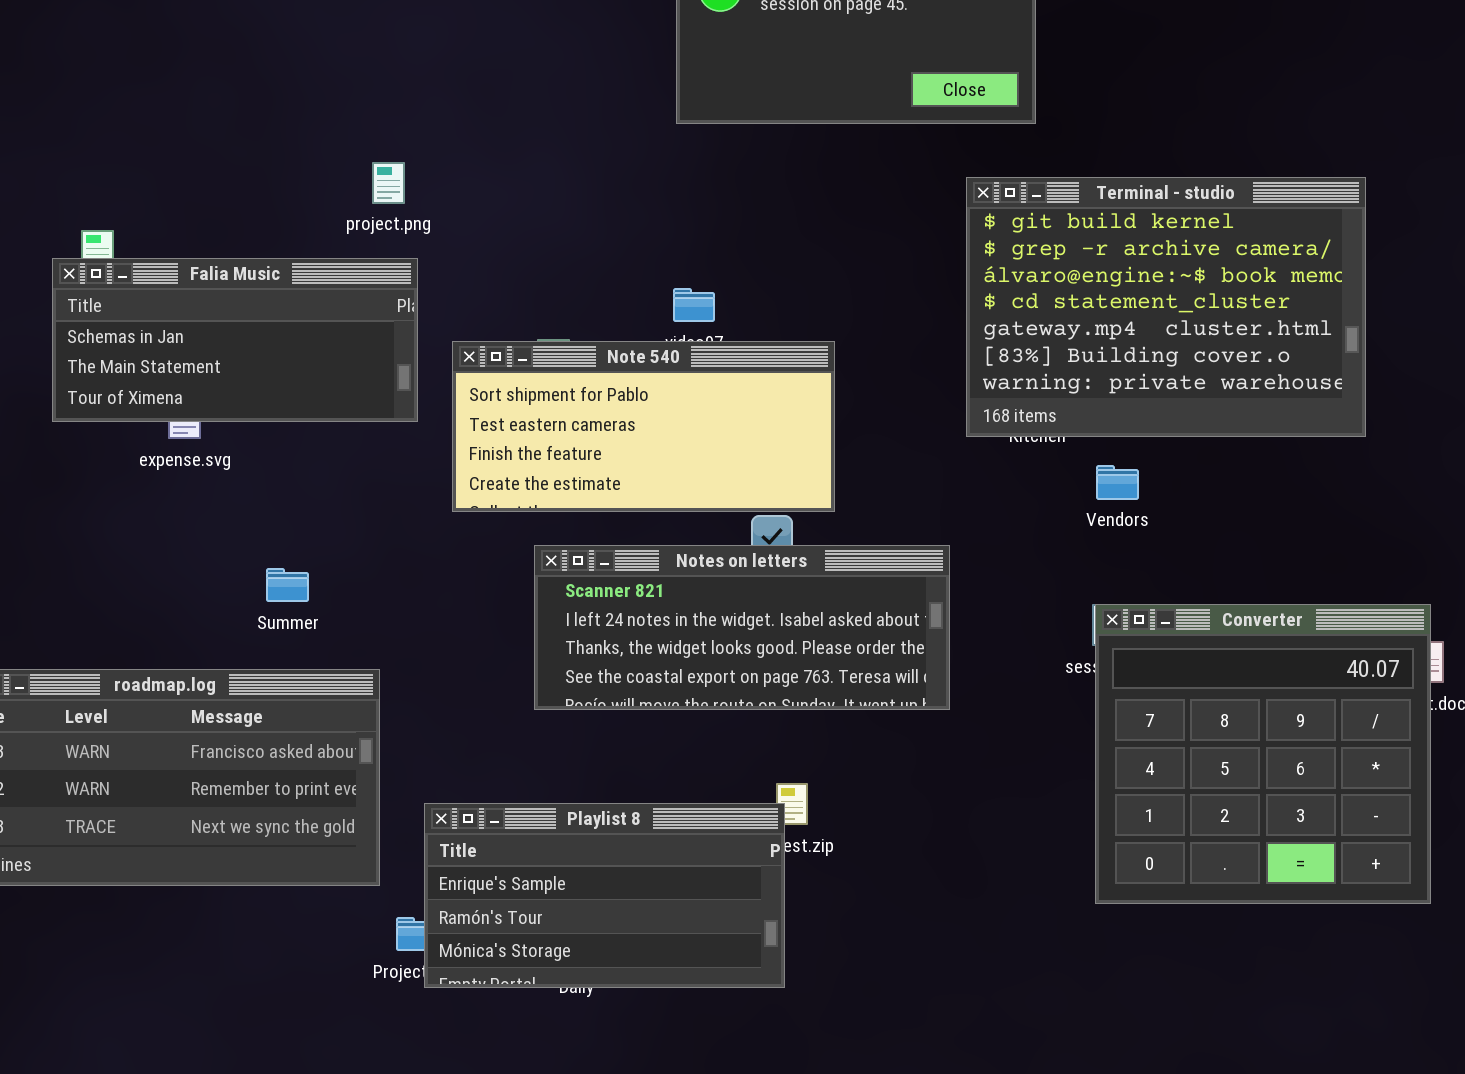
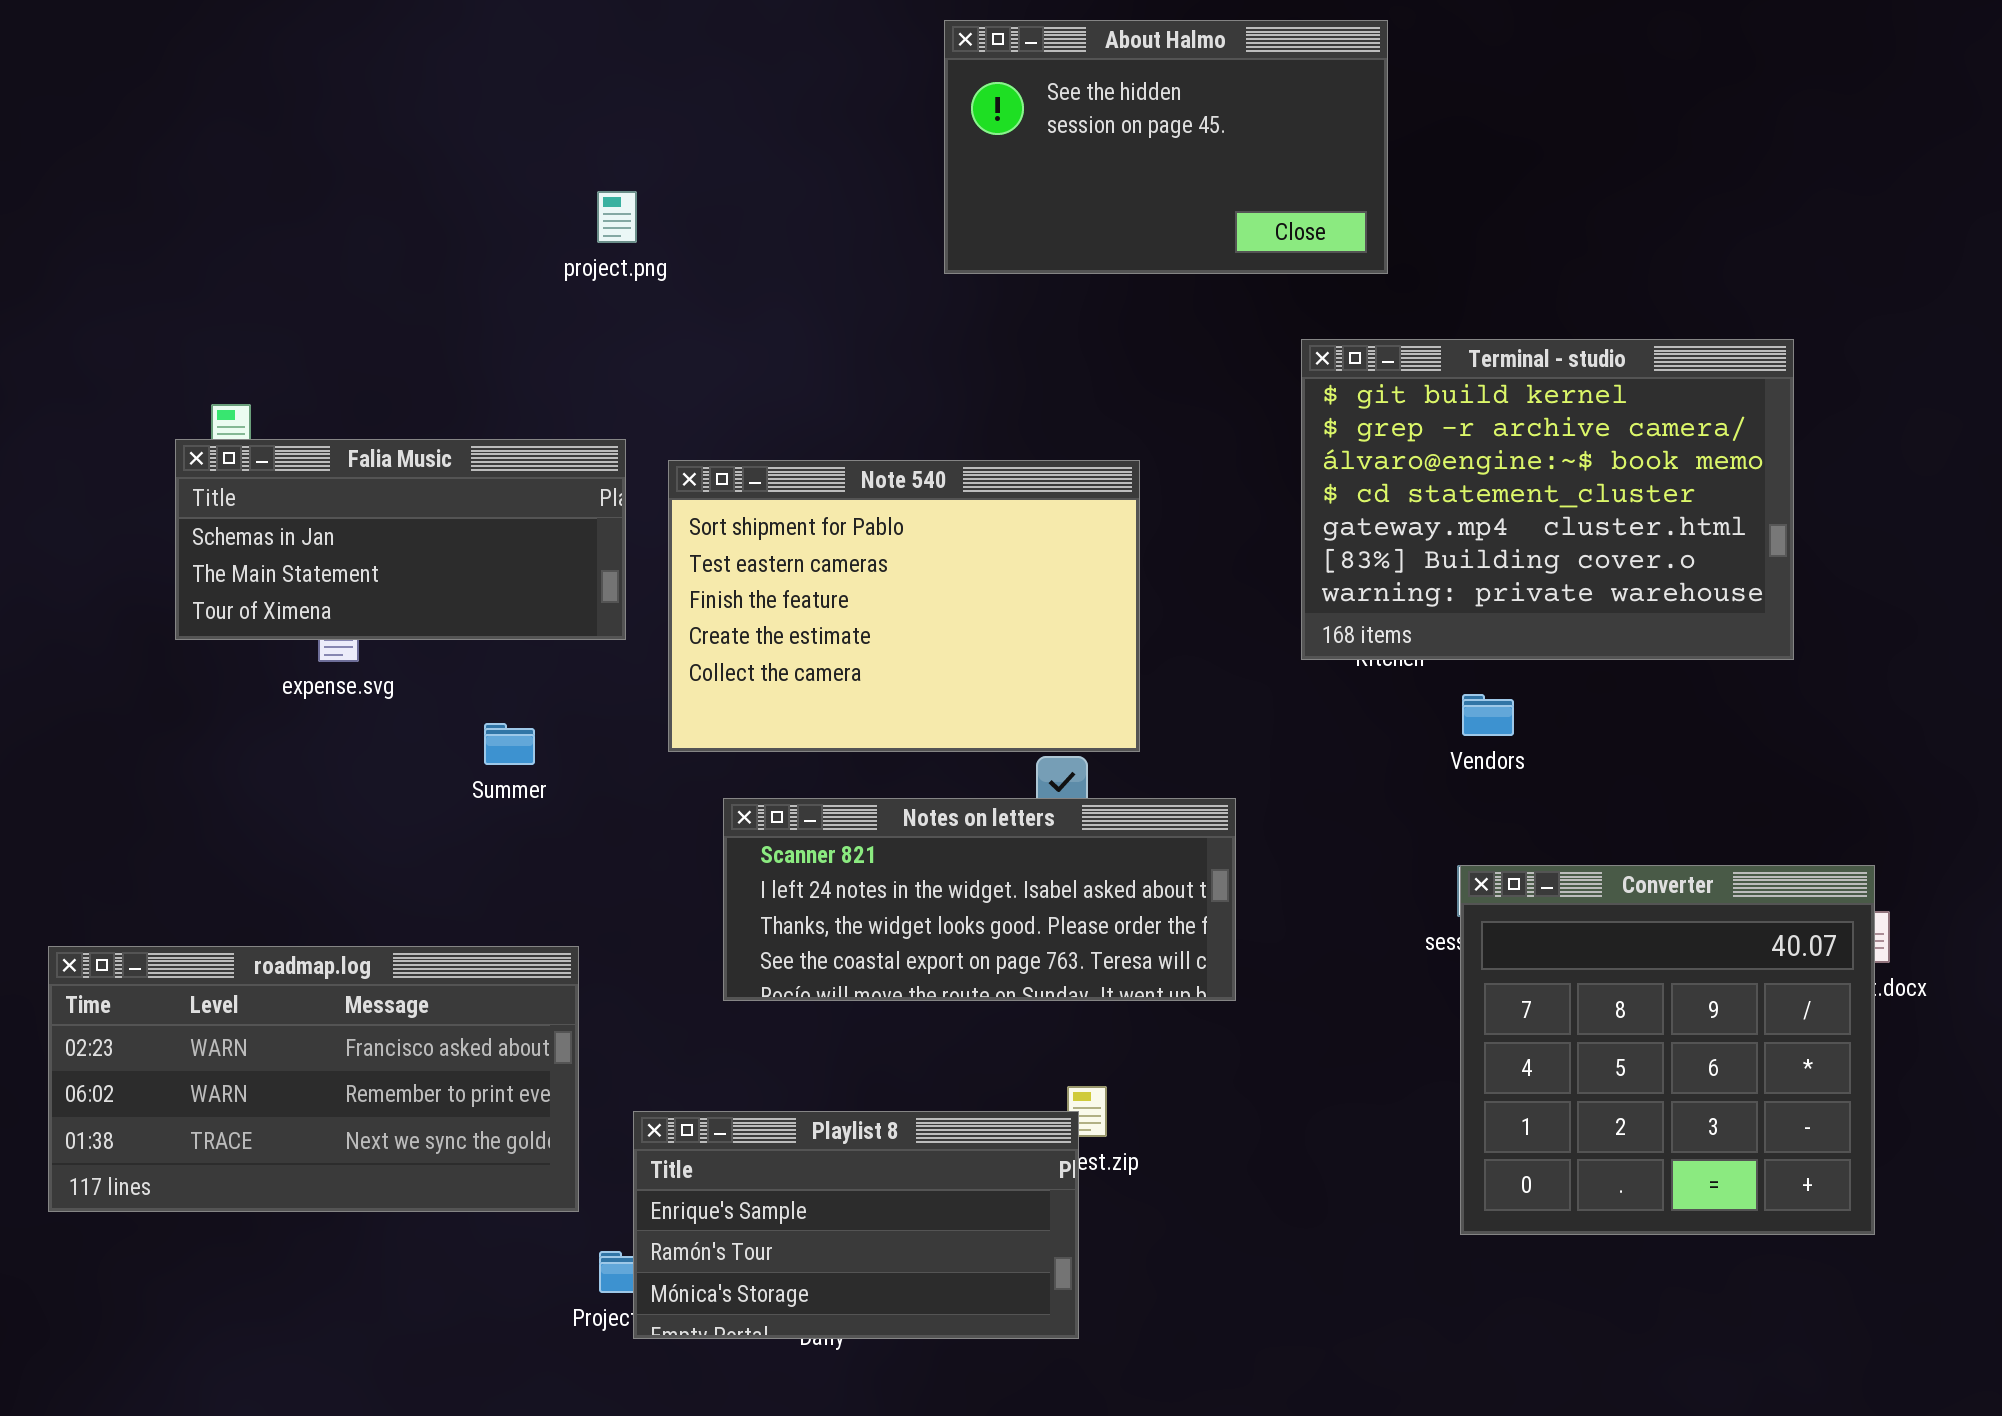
project.png: [372,162,405,204] -> [597,191,637,243], moved
Note 540: [452,341,835,512] -> [668,460,1140,752], resized
Notes on letters: [534,545,950,710] -> [723,798,1236,1001], moved
Summer: [266,568,309,602] -> [484,723,535,765], moved

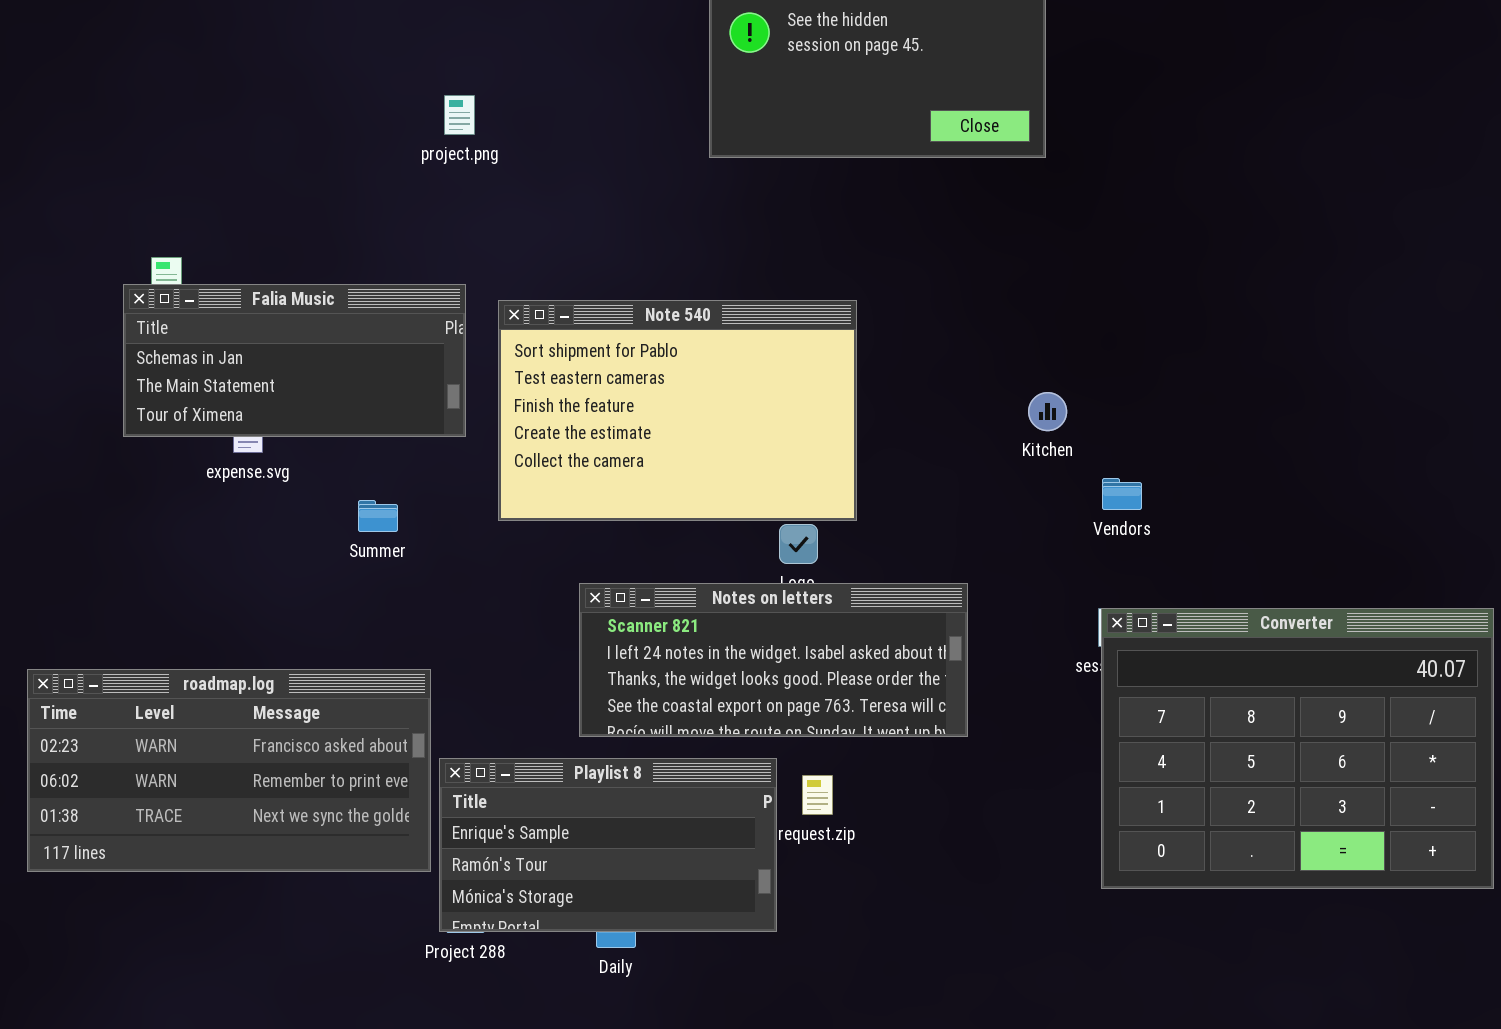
Terminal - studio: [1301,339,1794,660] -> none, closed
Notes on letters: [723,798,1236,1001] -> [579,583,968,737], moved
Converter: [1460,865,1875,1235] -> [1101,608,1494,889], resized
Playlist 8: [633,1111,1079,1339] -> [439,758,777,932], moved

